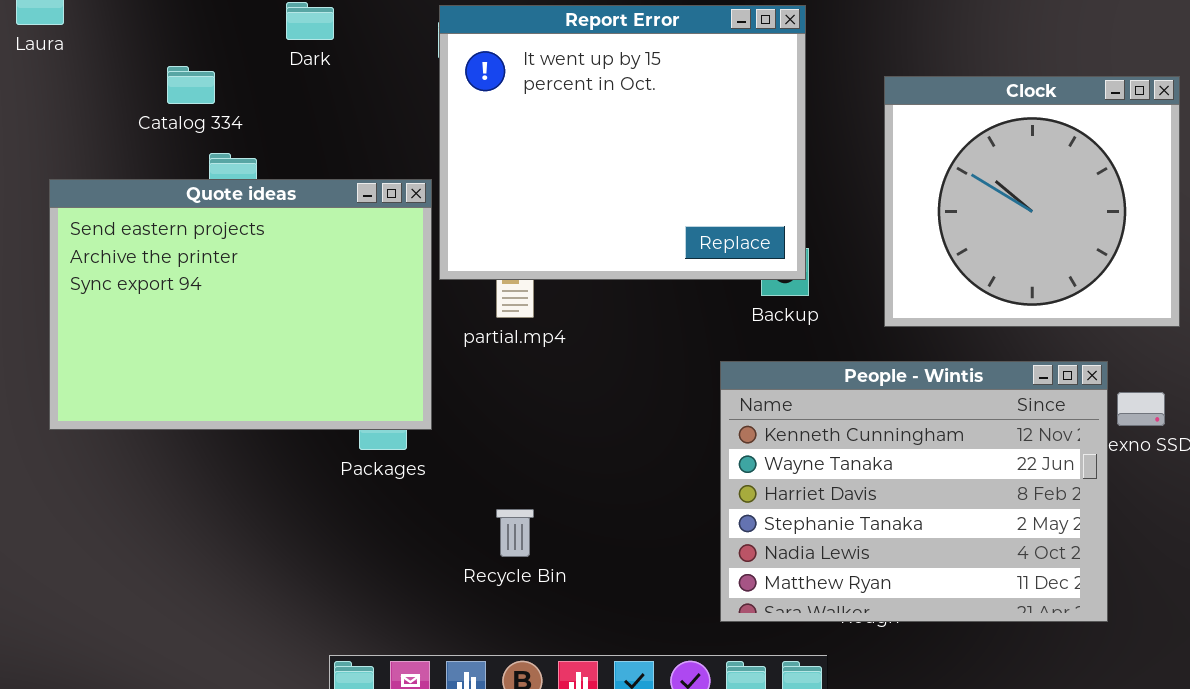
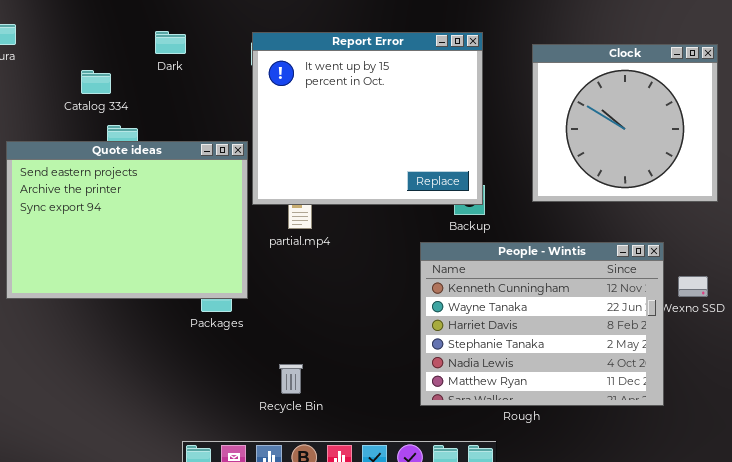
Clock: [884,76,1180,327] -> [532,44,718,202], moved
People - Wintis: [720,361,1108,622] -> [420,242,664,406], moved
Recycle Bin: [496,509,534,557] -> [279,364,303,394], moved

